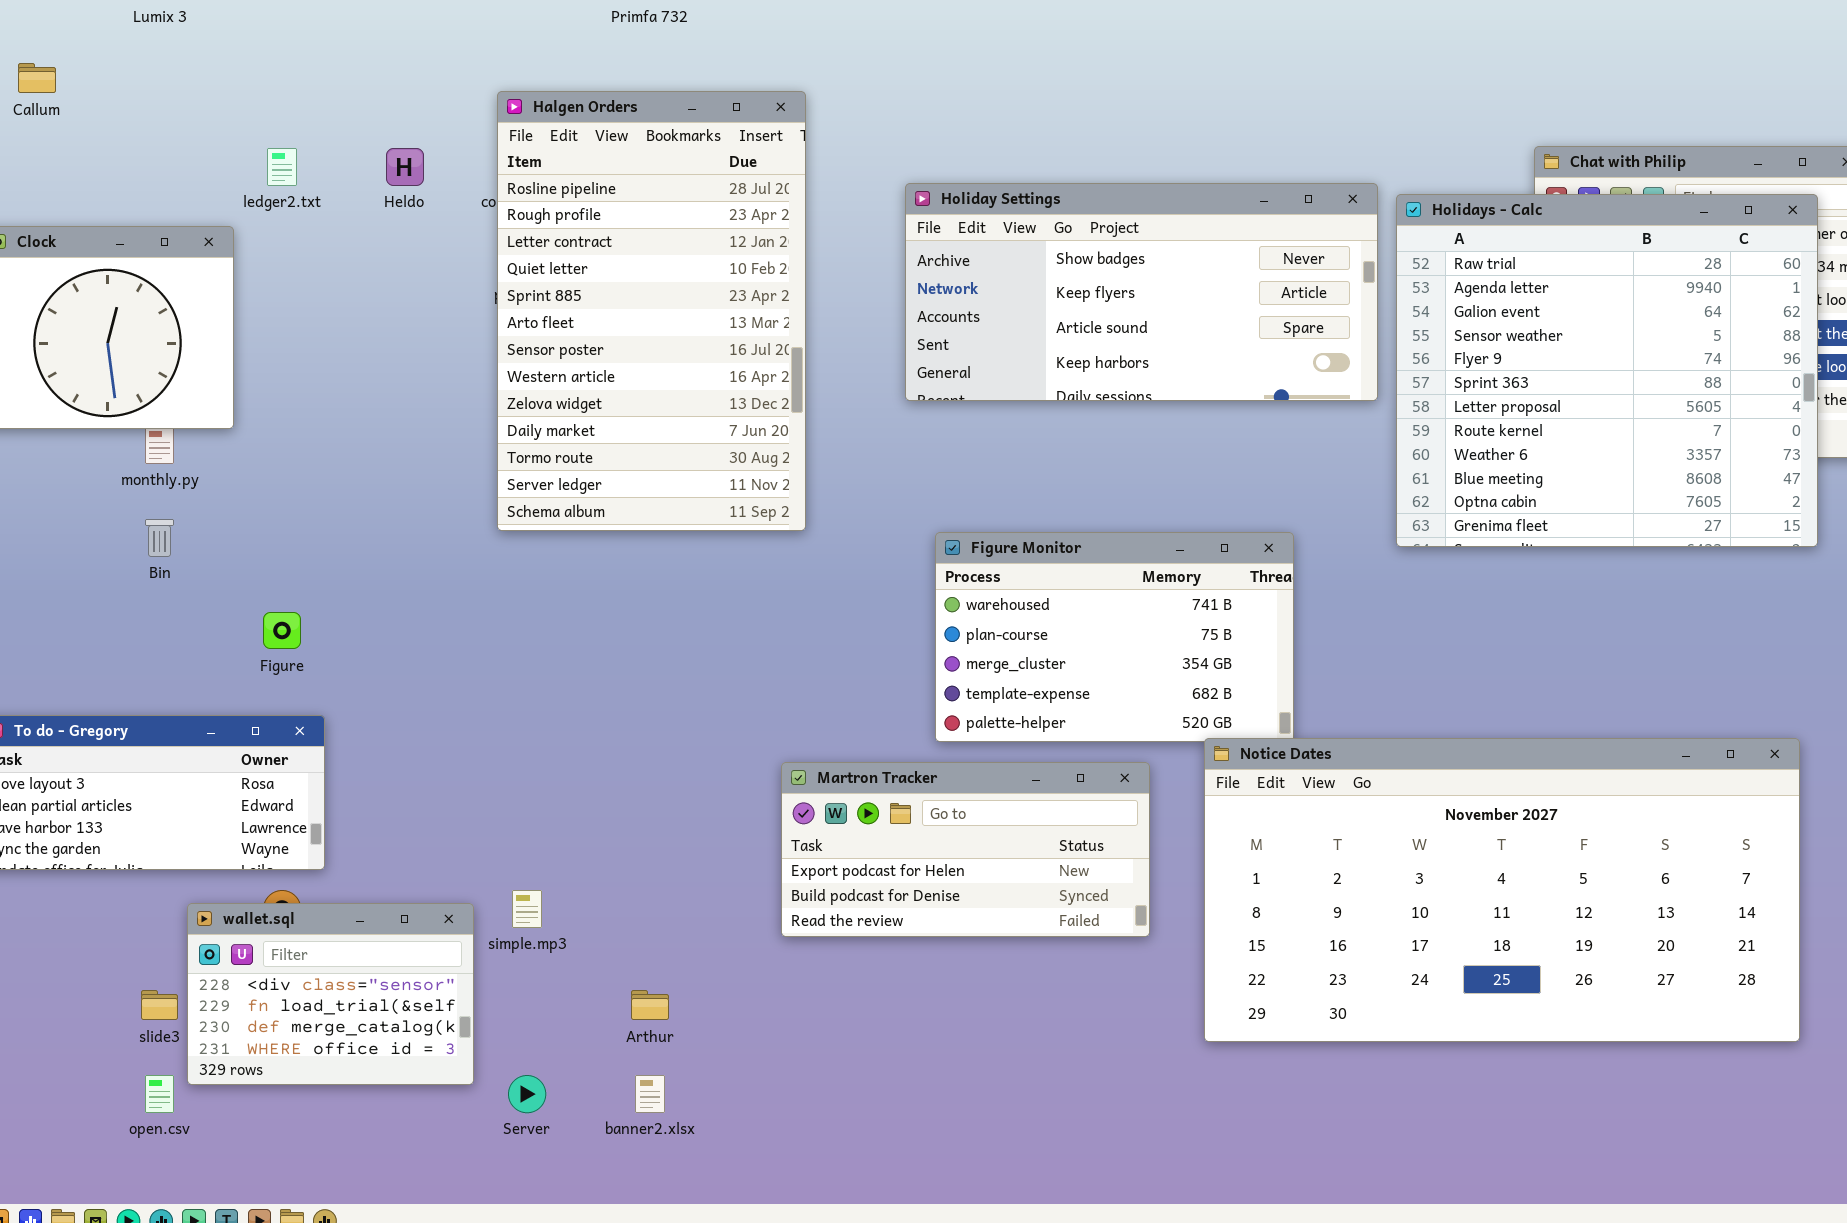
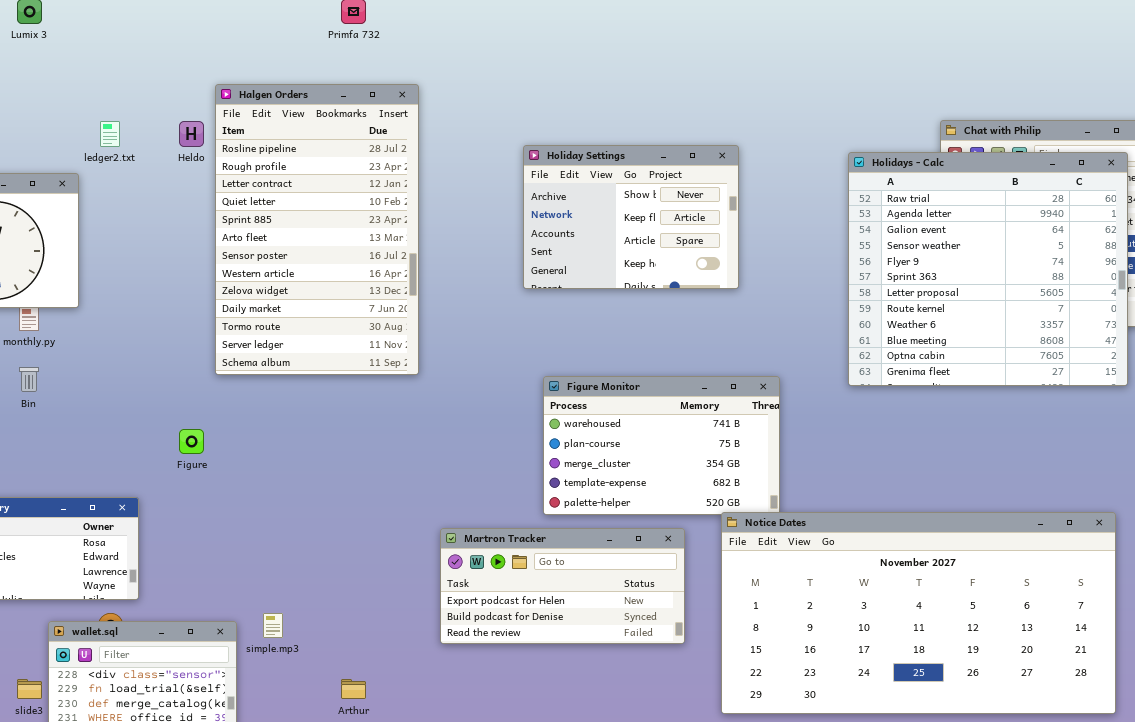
Halgen Orders: [497,91,806,531] -> [215,84,419,375], moved
Holiday Settings: [905,183,1378,401] -> [523,145,739,289], resized
Figure: [263,612,301,649] -> [179,429,204,454], moved

